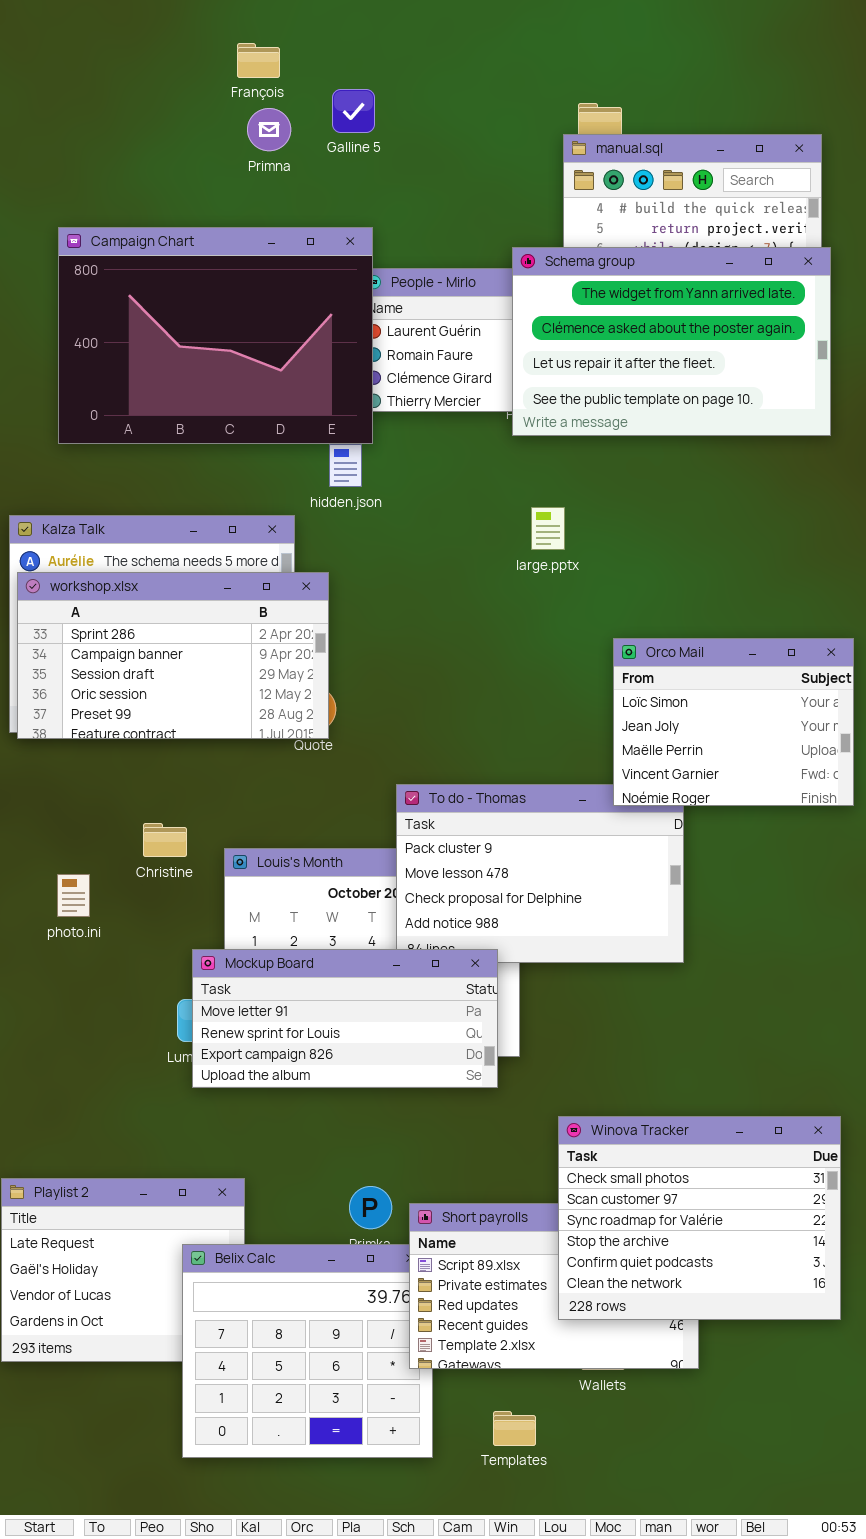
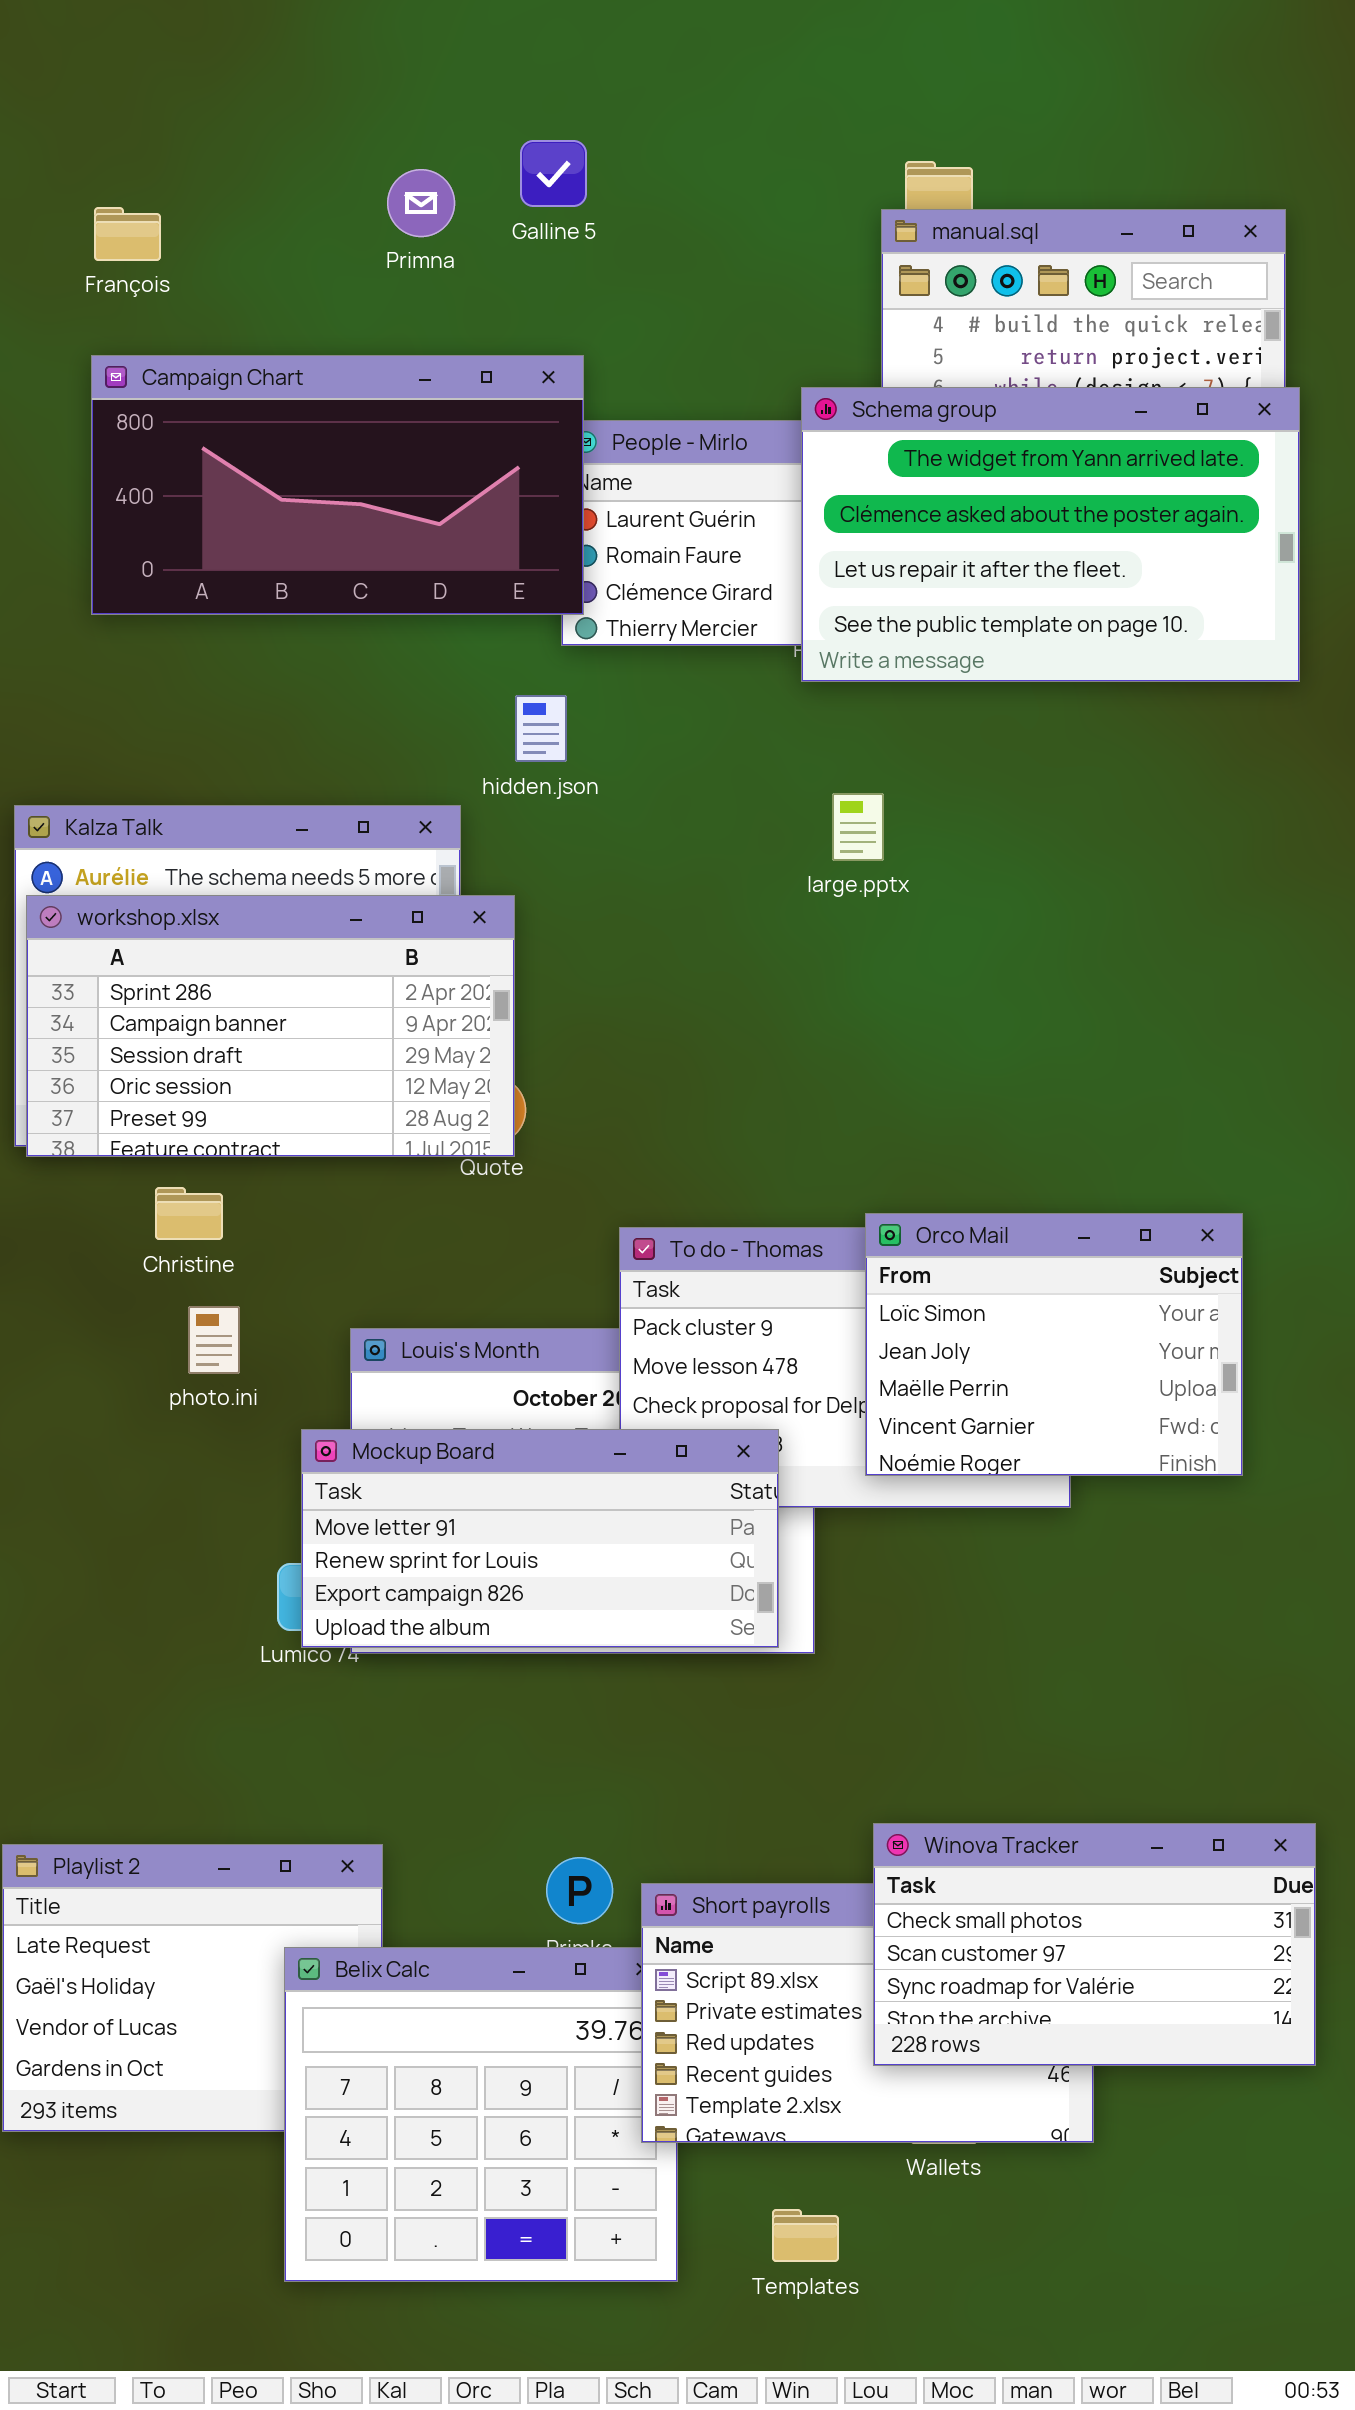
François: [237,43,280,78] -> [94,207,161,261], moved
Campaign Chart: [58,227,373,444] -> [91,355,584,615], resized
Orco Mail: [613,638,854,806] -> [865,1213,1243,1476], moved
Christine: [143,823,187,857] -> [155,1187,223,1240], moved
photo.ini: [57,874,90,917] -> [188,1306,240,1374], moved
Mockup Board: [192,949,498,1088] -> [301,1429,779,1648], moved
Winova Tracker: [558,1116,841,1320] -> [873,1823,1316,2066], resized

